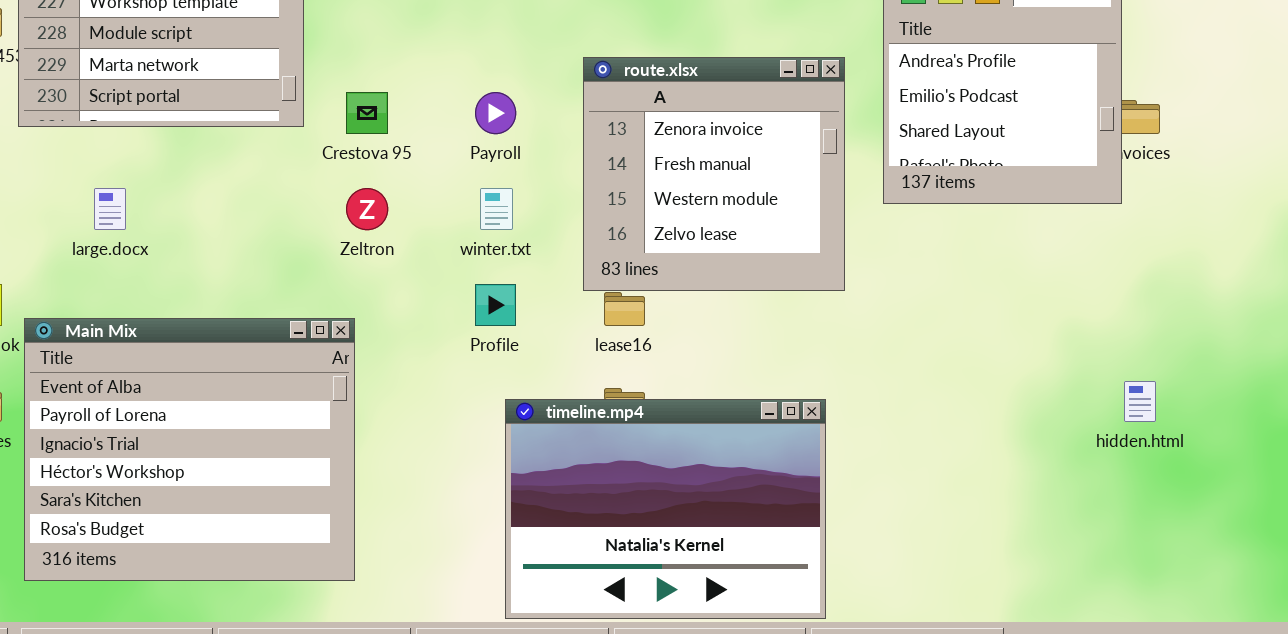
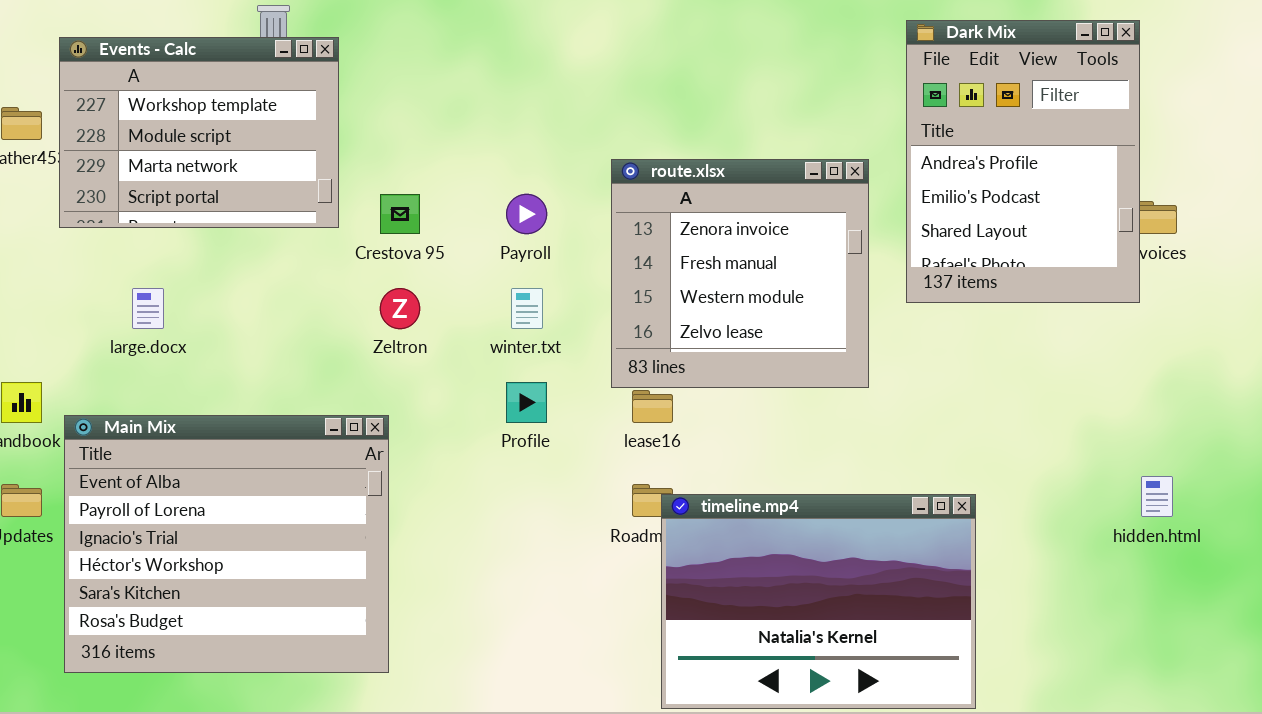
timeline.mp4: [505,399,826,619] -> [661,494,976,709], moved

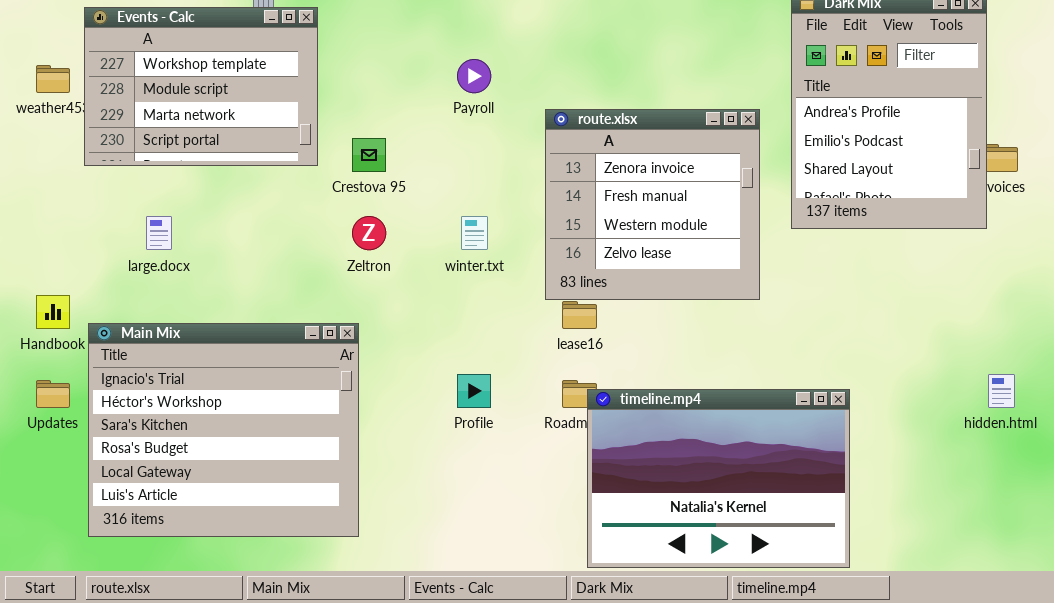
Payroll: [506,194,547,234] -> [457,59,491,93], moved
Profile: [506,382,547,423] -> [457,374,491,408], moved
Main Mix: [64,415,389,673] -> [88,323,359,537], scrolled down 2 rows

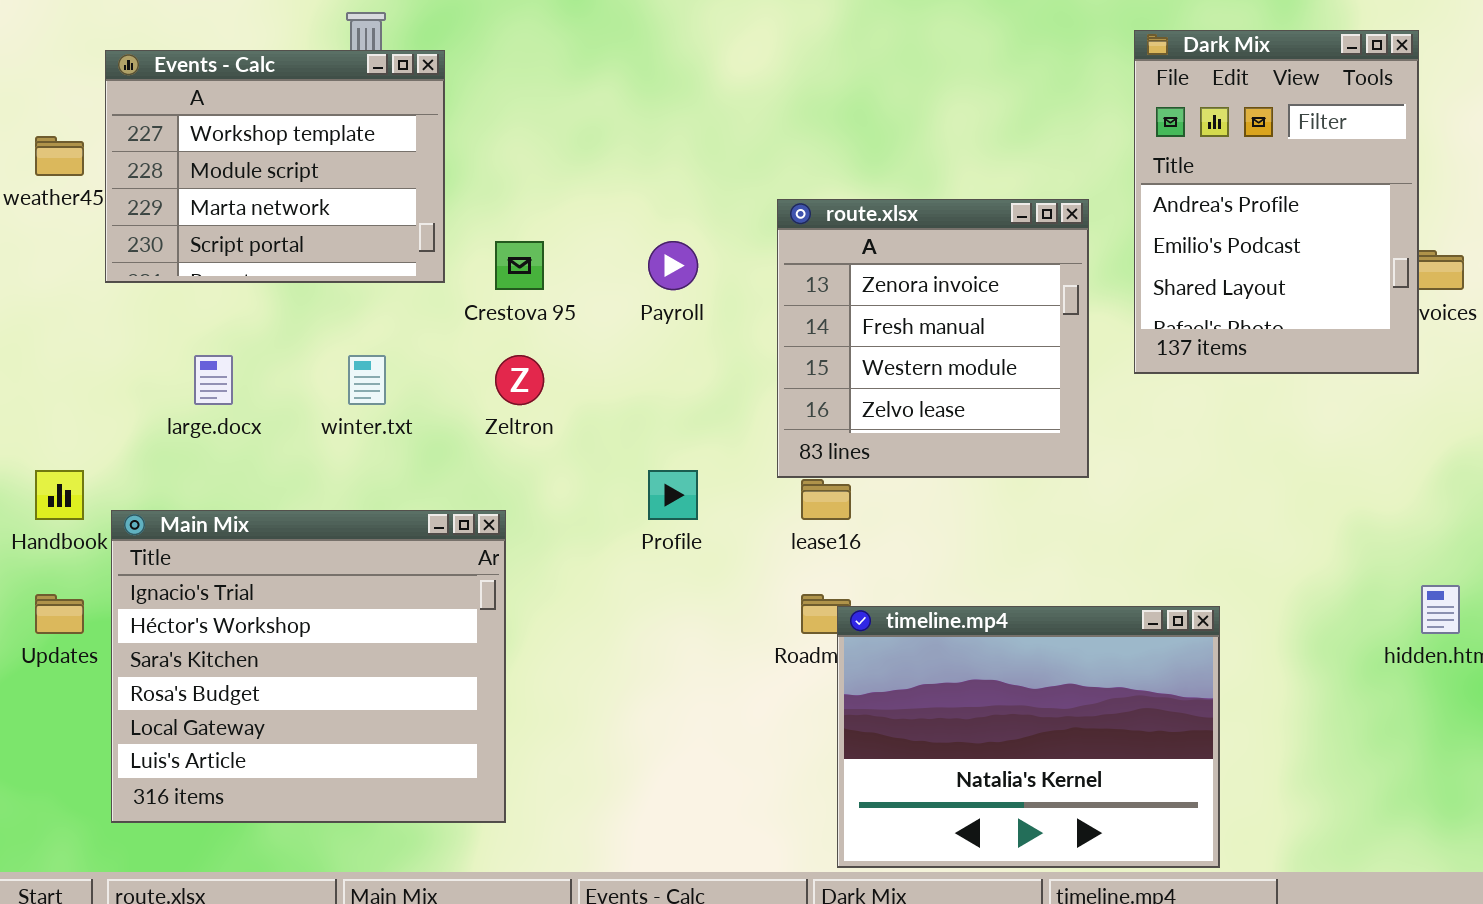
Payroll: [457,59,491,93] -> [648,241,698,290], moved
winter.txt: [461,216,488,250] -> [348,355,386,405], moved
Profile: [457,374,491,408] -> [648,470,698,520], moved

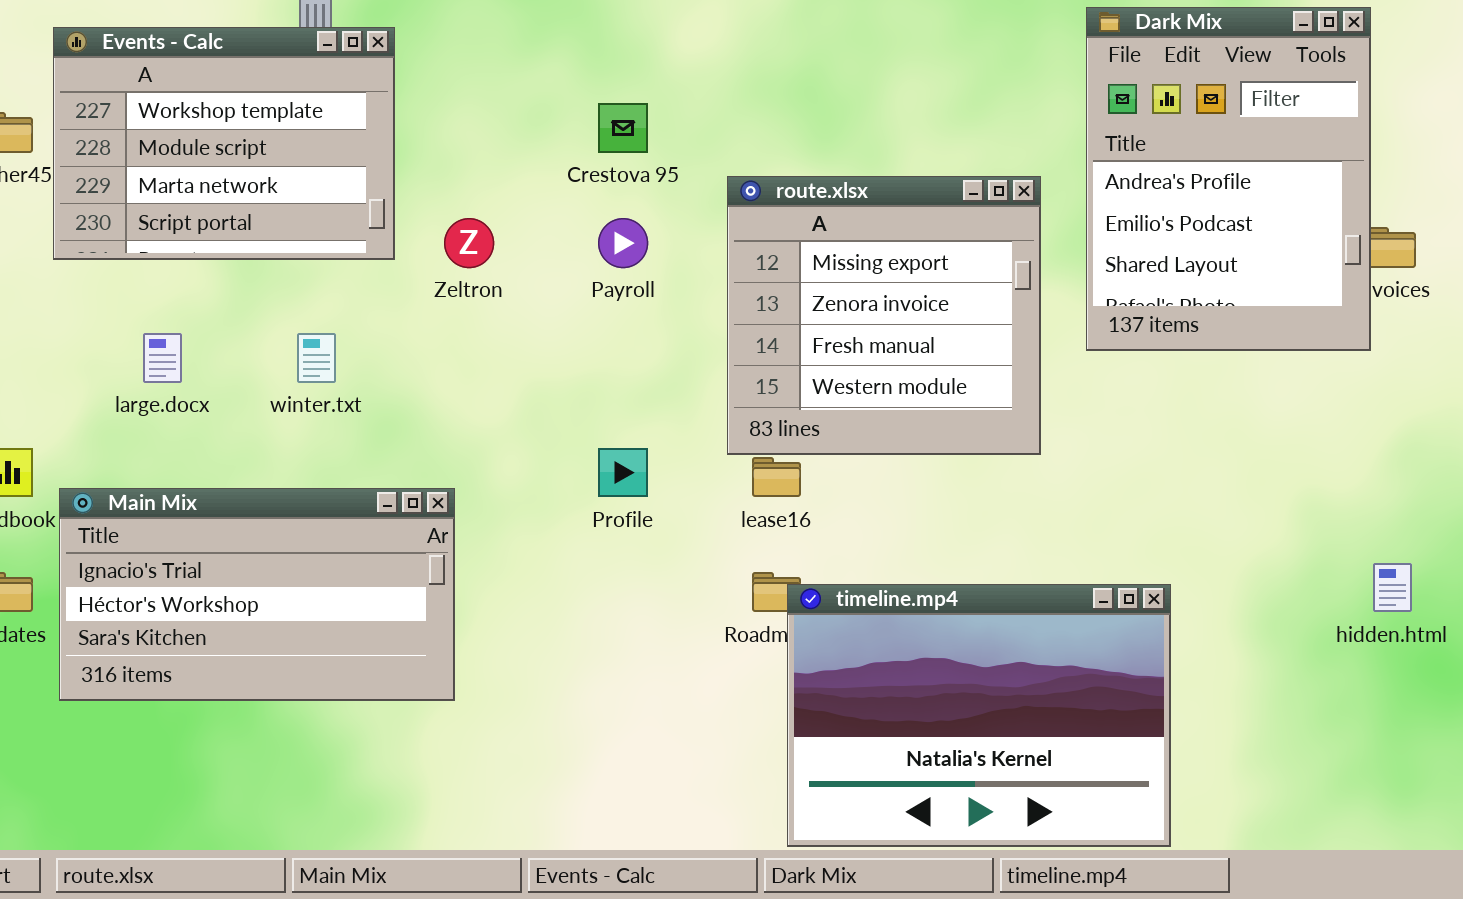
route.xlsx: [777,199,1089,478] -> [727,176,1041,455], scrolled up 1 row
Crestova 95: [495,241,544,290] -> [598,103,648,153], moved
Zeltron: [495,355,544,405] -> [444,218,494,268], moved
Main Mix: [111,510,506,823] -> [59,488,455,701], resized

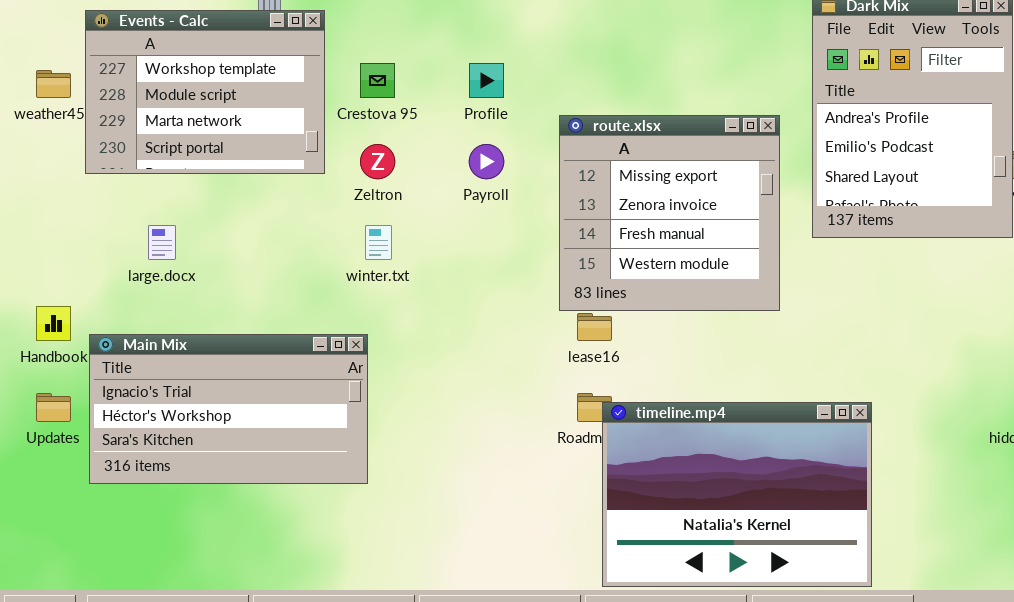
Crestova 95: [598,103,648,153] -> [360,63,395,98], moved
winter.txt: [297,333,336,383] -> [365,225,392,260], moved
Profile: [598,448,648,497] -> [469,63,504,98], moved

